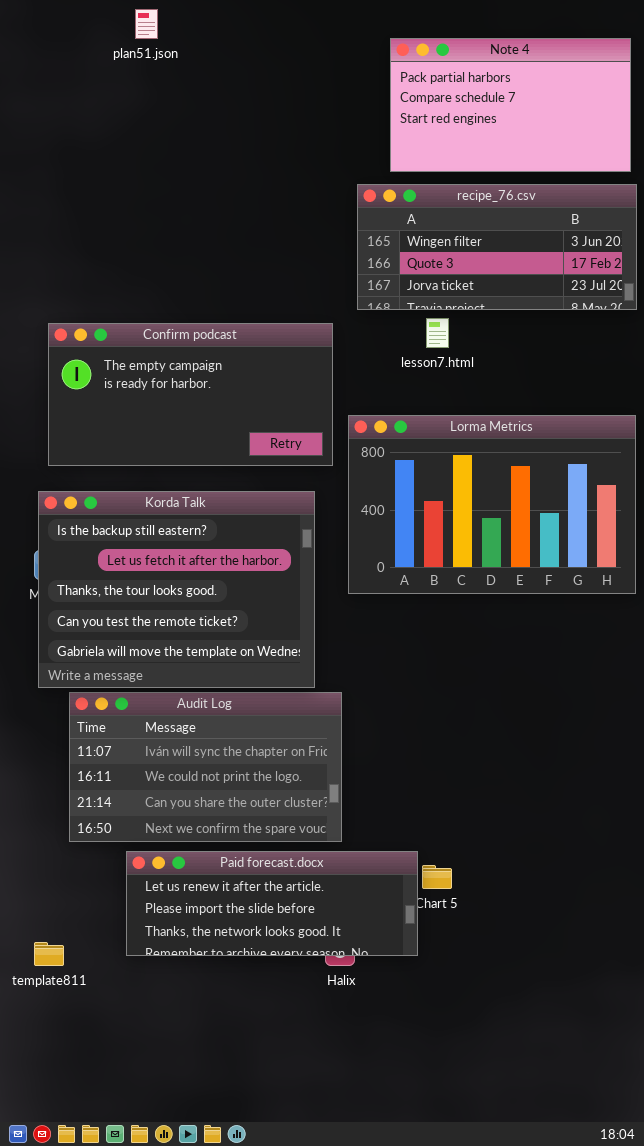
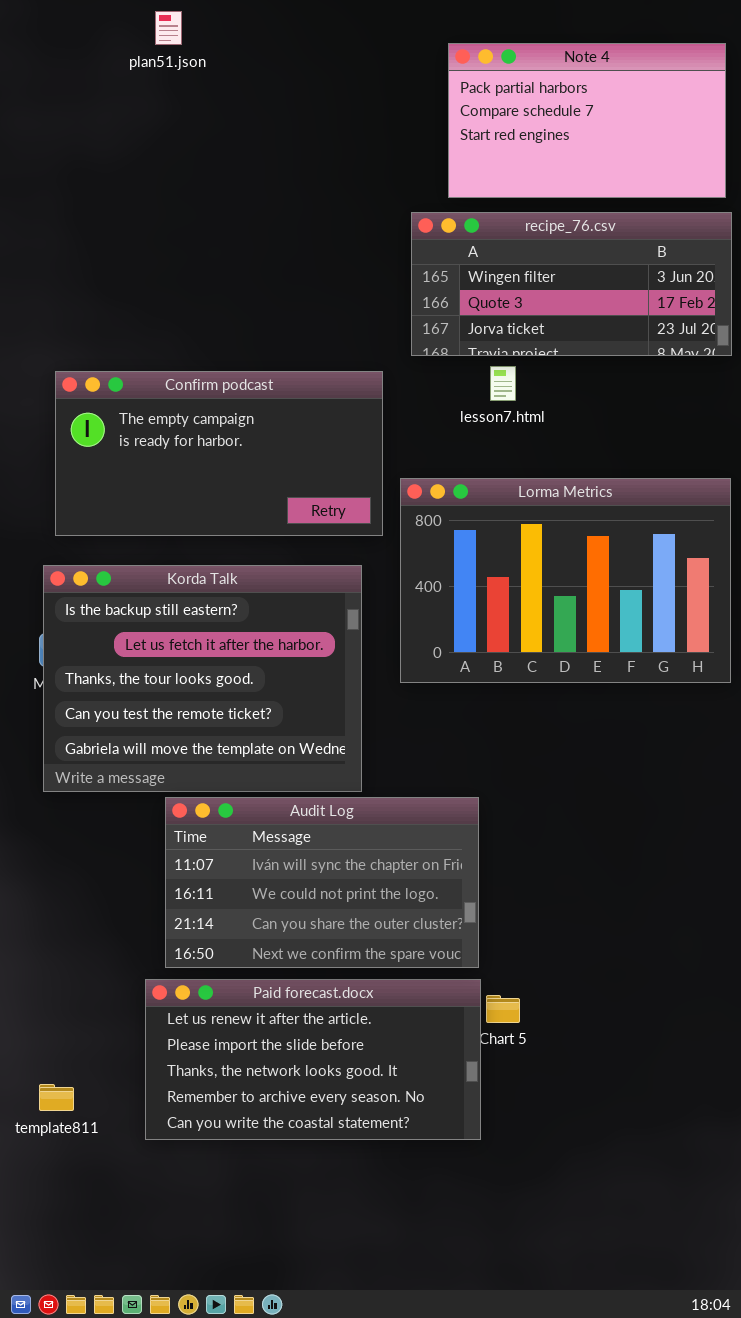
Audit Log: [69,692,342,842] -> [165,797,479,968], moved
Paid forecast.docx: [126,851,418,956] -> [145,979,481,1140], resized

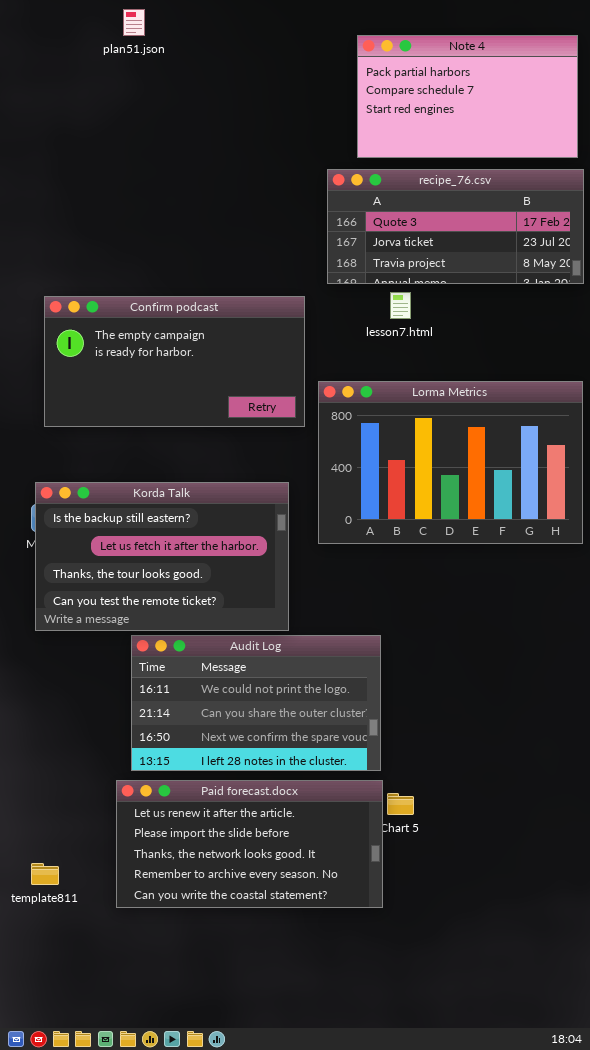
recipe_76.csv: [411,212,732,356] -> [327,169,584,284], scrolled down 1 row
Korda Talk: [43,565,362,792] -> [35,482,289,631], resized
Audit Log: [165,797,479,968] -> [131,635,381,771], scrolled down 1 row

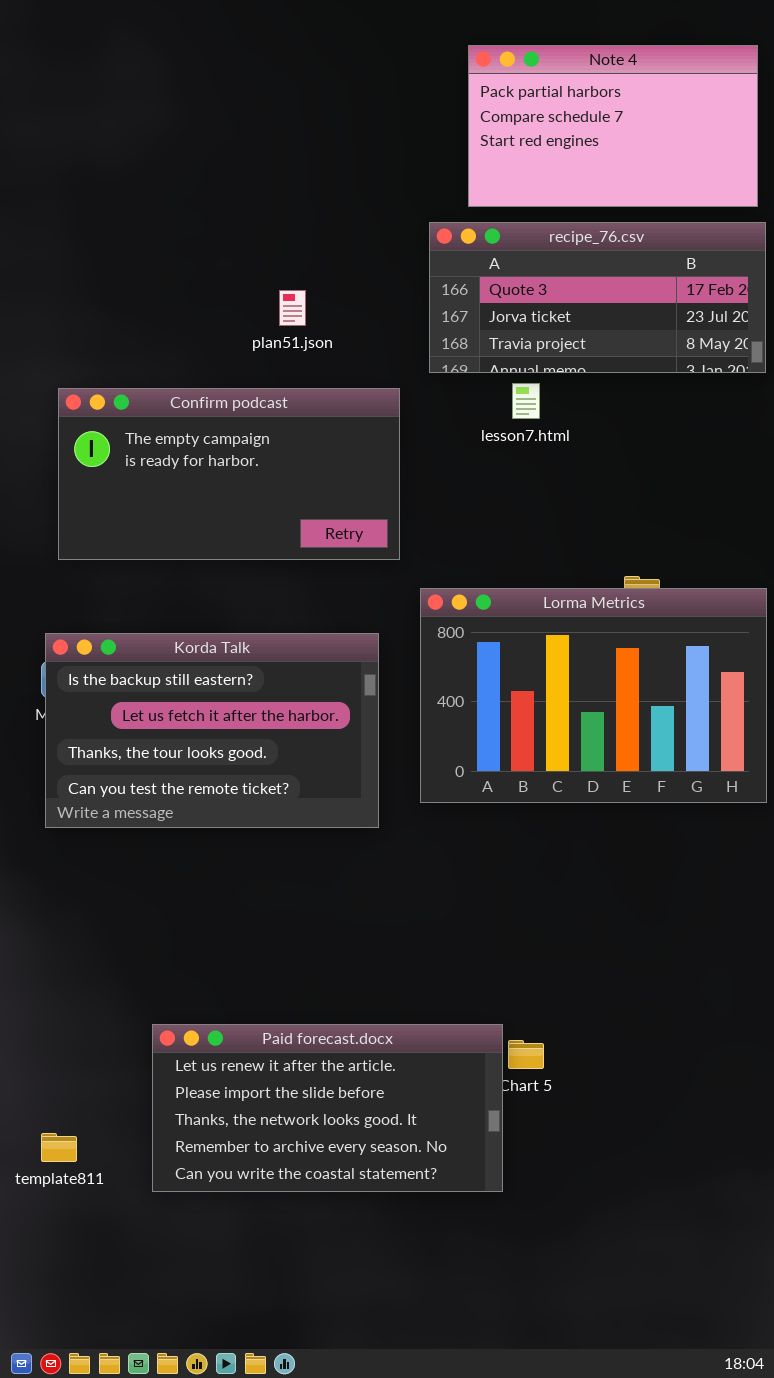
plan51.json: [123,9,145,36] -> [279,290,306,326], moved
Lorma Metrics: [318,381,583,544] -> [420,588,767,803], moved
Audit Log: [131,635,381,771] -> none, closed

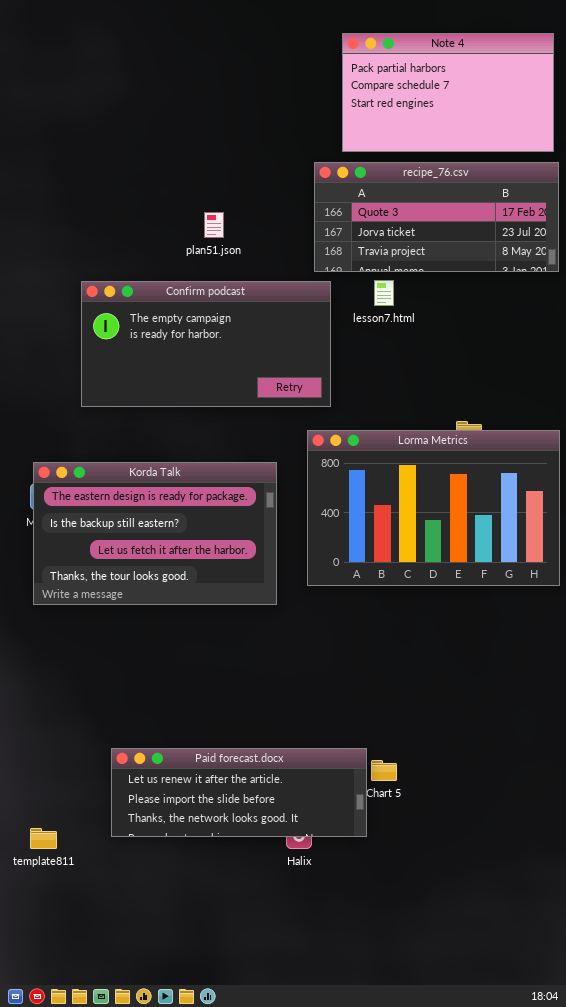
Confirm podcast: [58,388,400,560] -> [81,281,331,407], moved
Korda Talk: [45,633,379,828] -> [33,462,277,605], scrolled up 1 row
Paid forecast.docx: [152,1024,503,1192] -> [111,748,367,837], resized

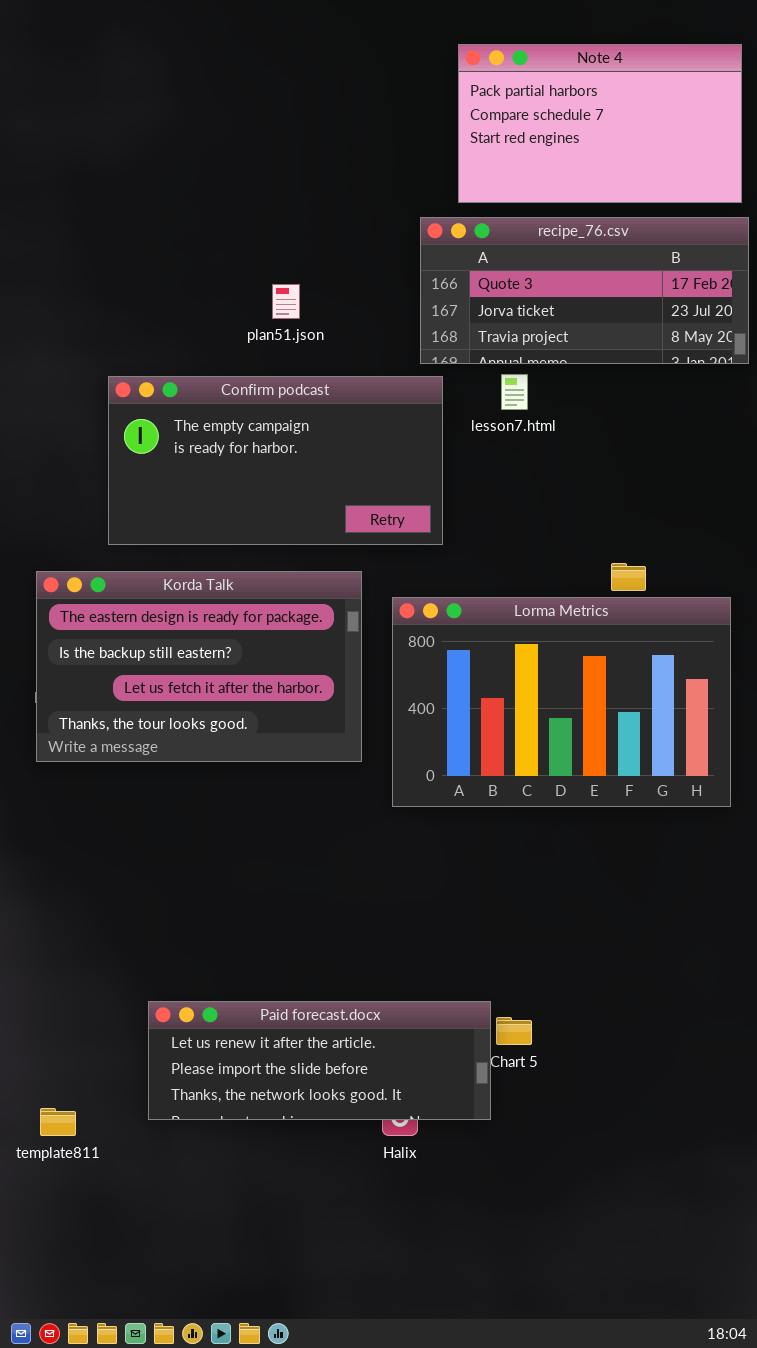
Lorma Metrics: [307,430,560,586] -> [392,597,731,807], moved
Korda Talk: [33,462,277,605] -> [36,571,362,762], moved

